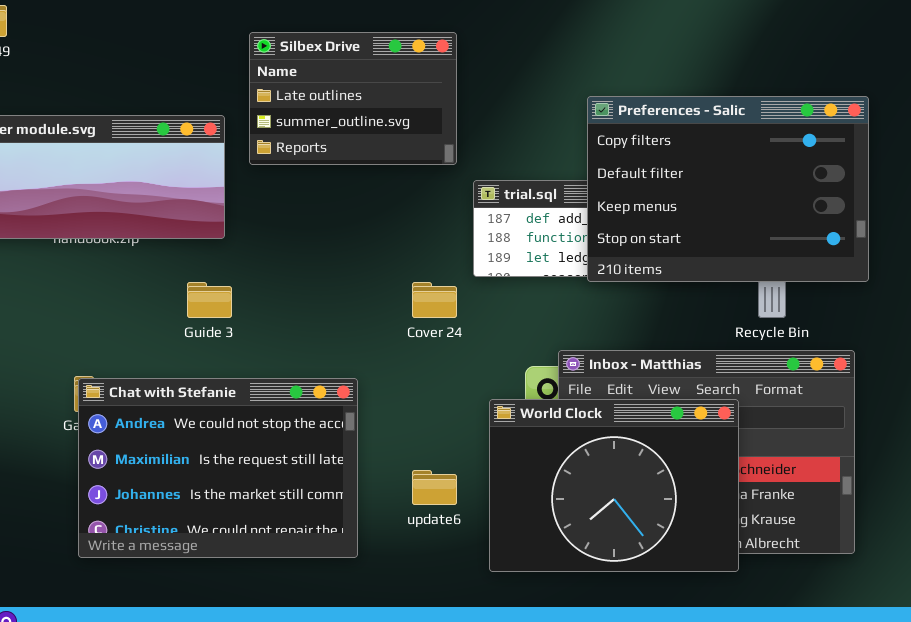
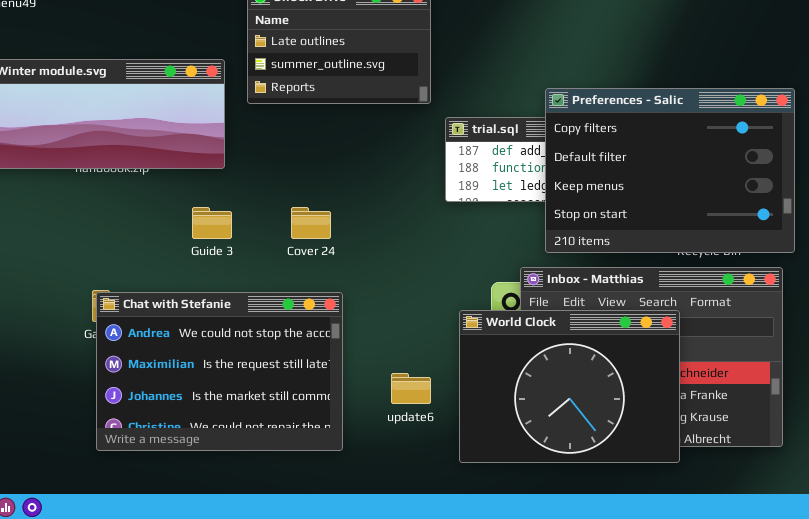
Preferences - Salic: [587,96,869,282] -> [545,88,795,253], moved
Cover 24: [412,282,457,318] -> [291,207,331,239], moved

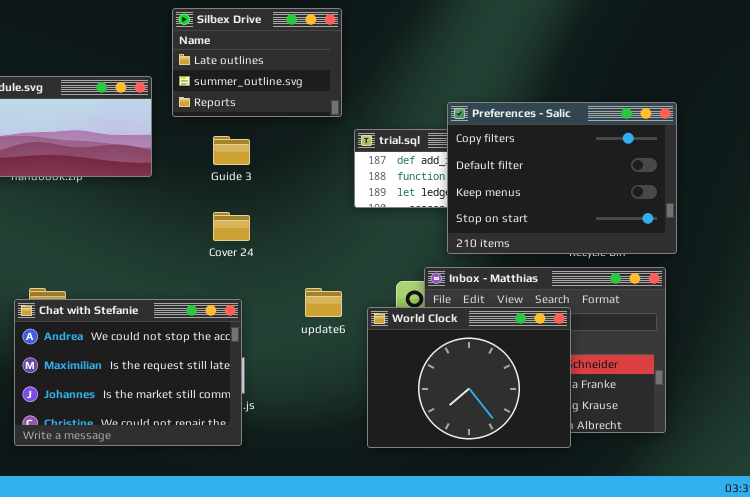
Guide 3: [192,207,232,239] -> [213,136,250,165], moved
Chat with Stefanie: [96,292,343,451] -> [14,299,242,446], moved
update6: [391,373,431,404] -> [305,288,342,317], moved

